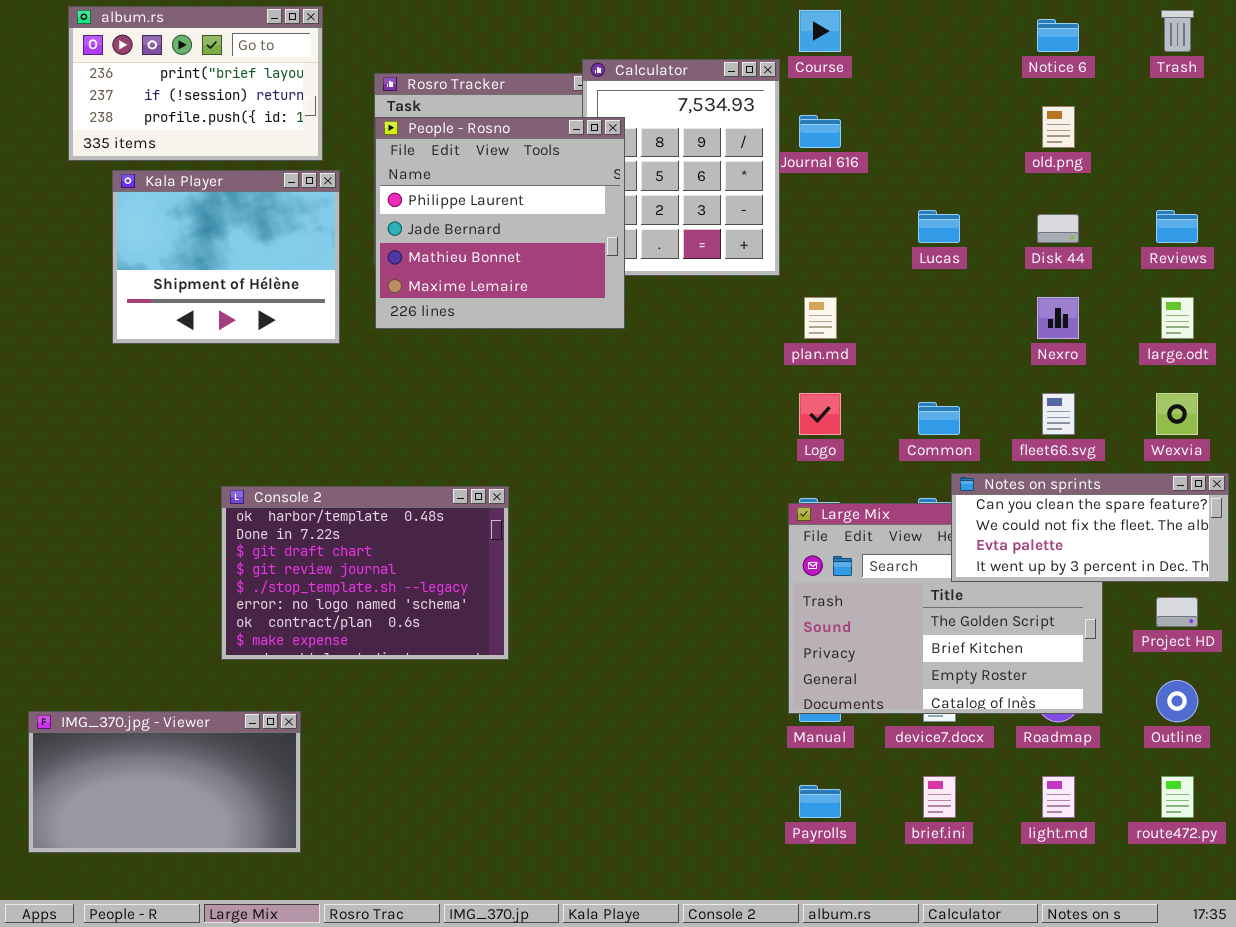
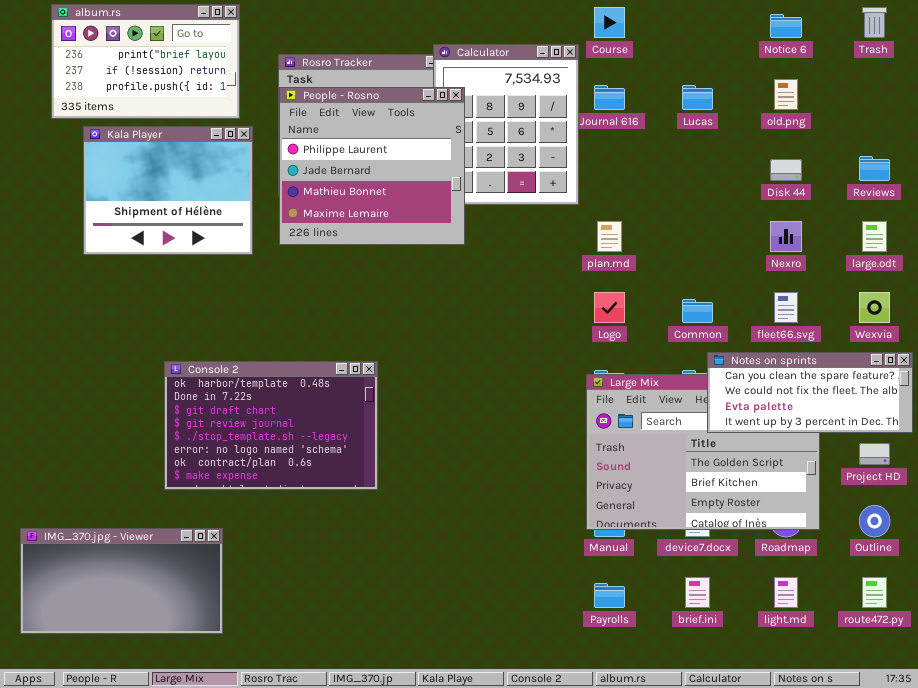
Lucas: [918,210,960,243] -> [682,85,713,110], moved

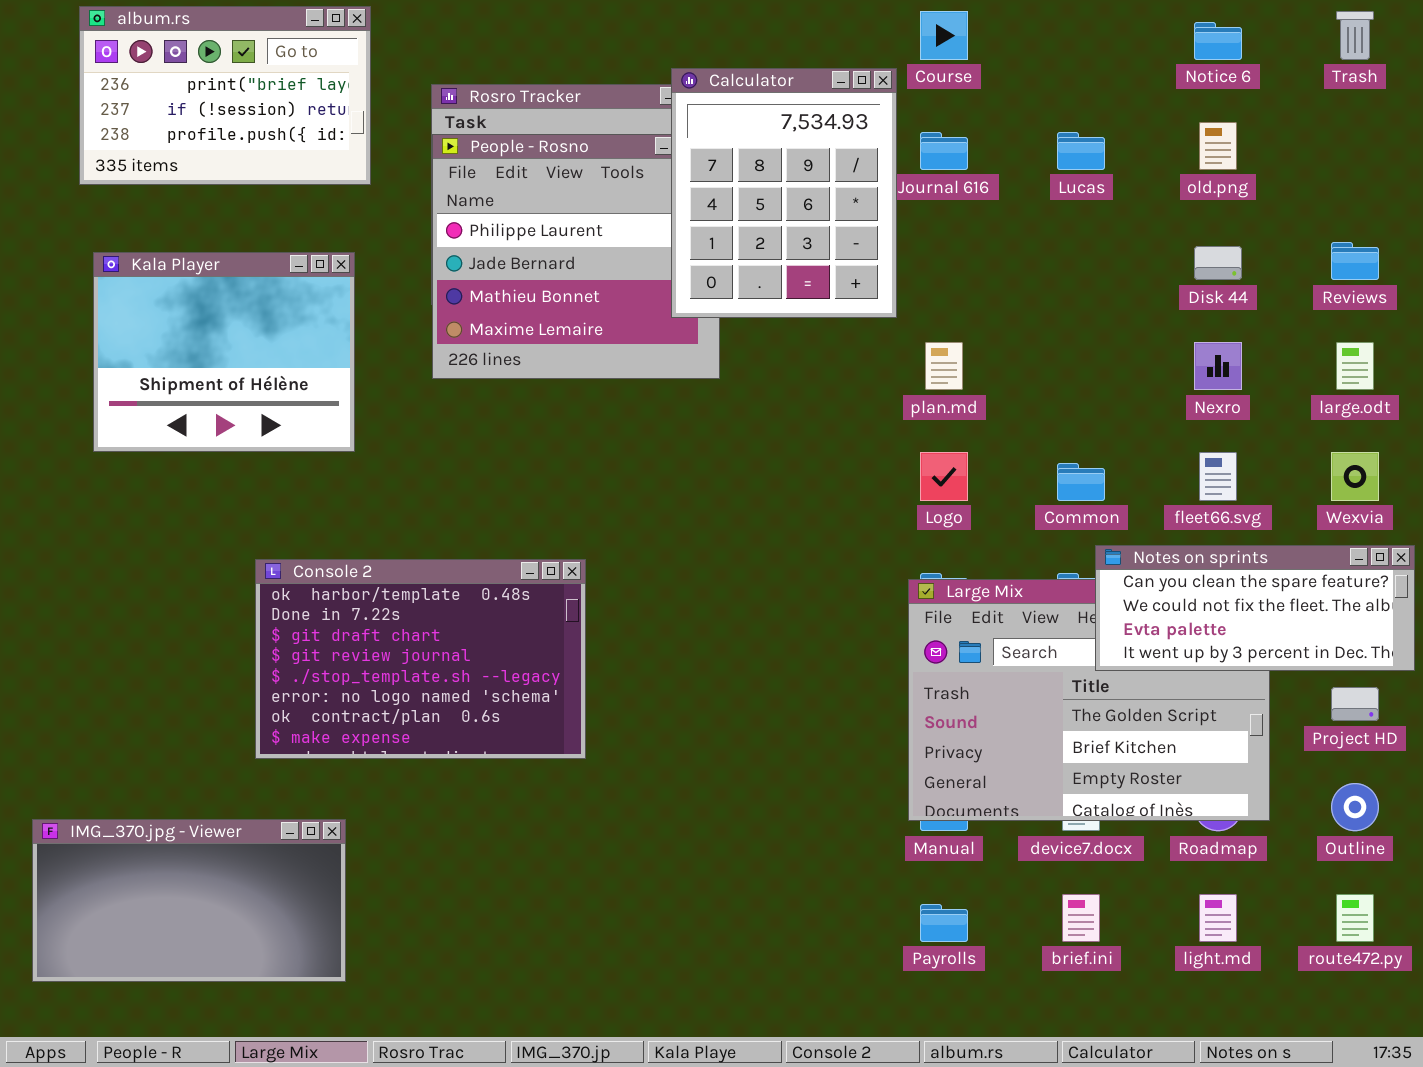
Calculator: [433,44,579,205] -> [671,68,897,318], raised
Kala Player: [83,126,253,255] -> [93,252,355,452], moved

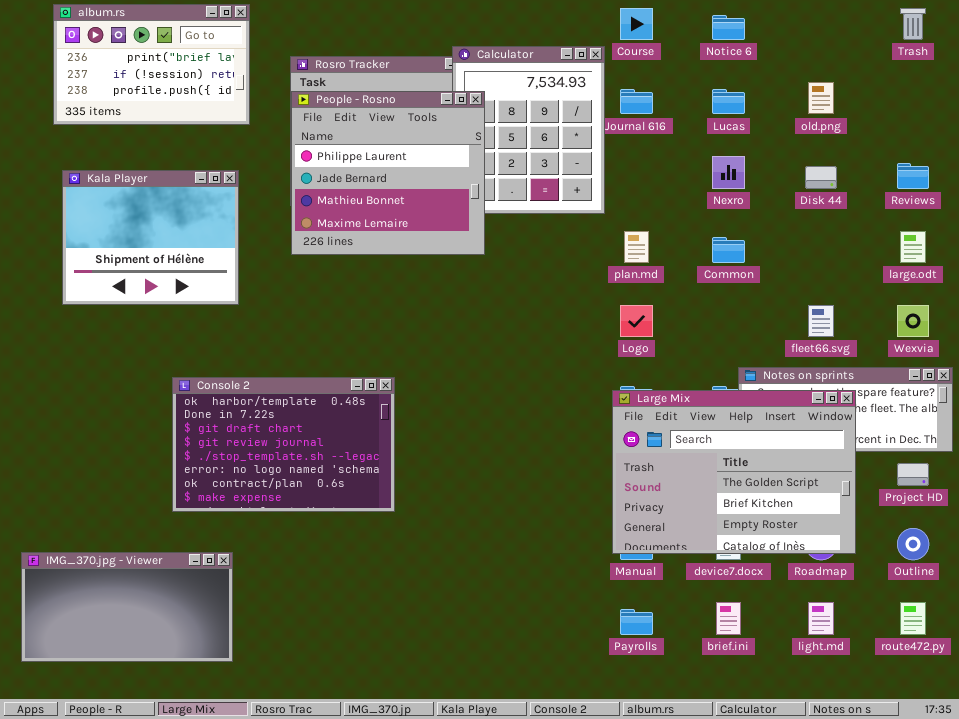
Notice 6: [1194,22,1242,60] -> [712,15,745,40], moved
People - Rosno: [432,134,720,379] -> [291,91,485,255], raised
Nexro: [1194,342,1242,390] -> [712,156,745,189], moved
Common: [1057,463,1105,501] -> [712,237,745,263], moved
Large Mix: [908,579,1270,821] -> [612,390,856,554], raised

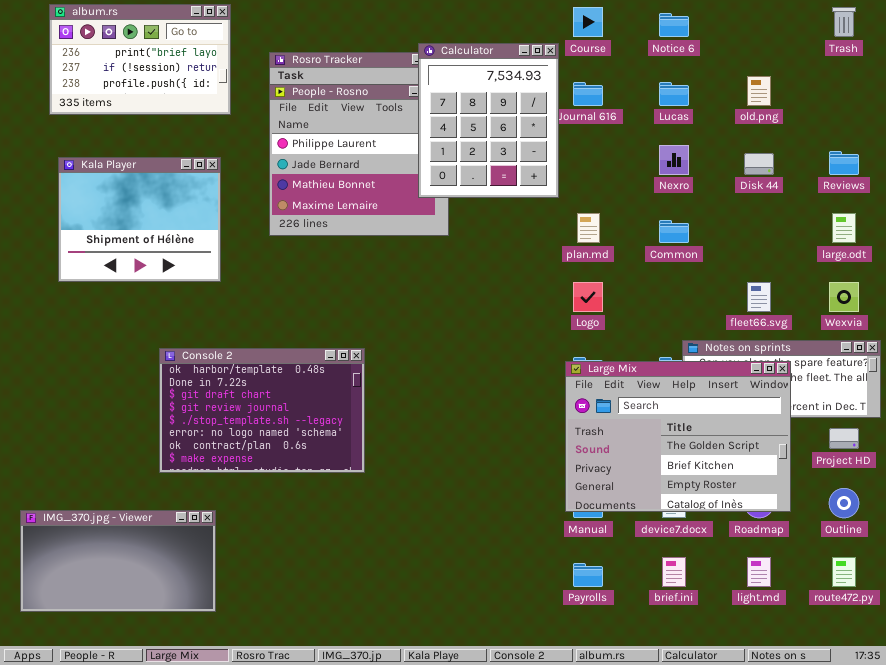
Calculator: [452,46,605,214] -> [418,43,559,198], raised

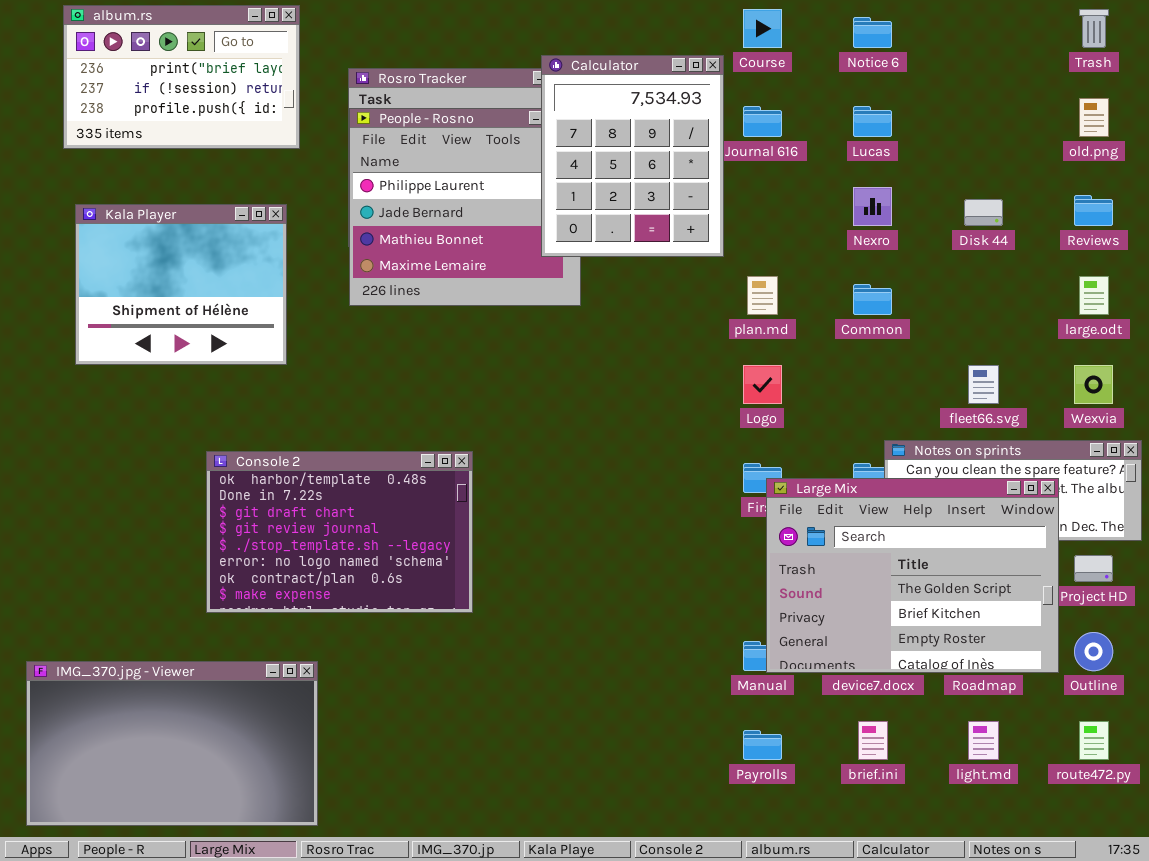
old.png: [747,76,771,106] -> [1079,98,1109,137], moved
Large Mix: [565,361,791,512] -> [766,478,1059,673], moved
IMG_370.jpg - Viewer: [20,510,216,612] -> [26,661,318,826], resized

